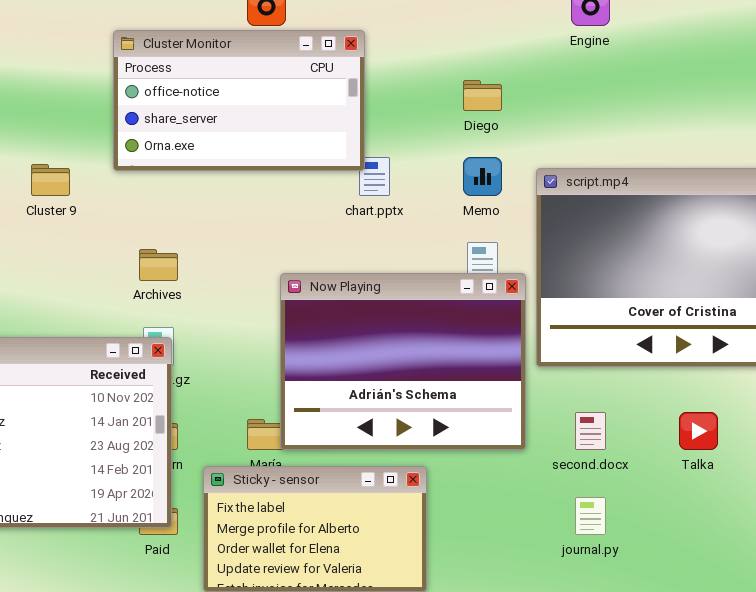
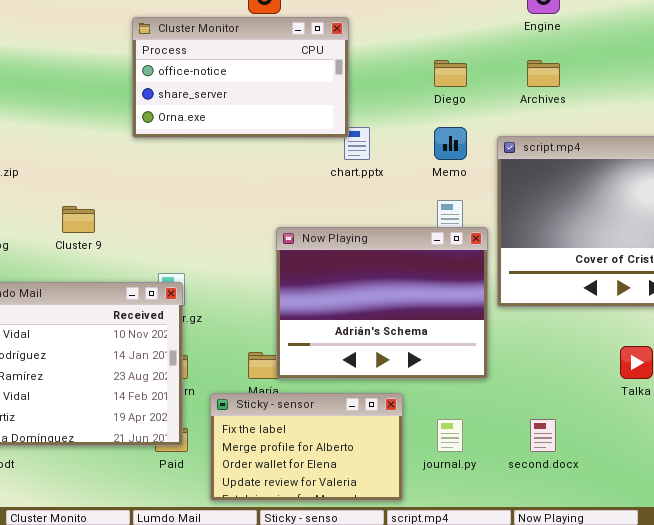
Cluster 9: [31,164,70,196] -> [62,206,95,233], moved
Archives: [139,249,178,281] -> [527,60,560,87], moved
second.docx: [575,412,606,450] -> [530,419,556,452], moved
journal.py: [575,497,606,535] -> [437,419,463,452], moved

